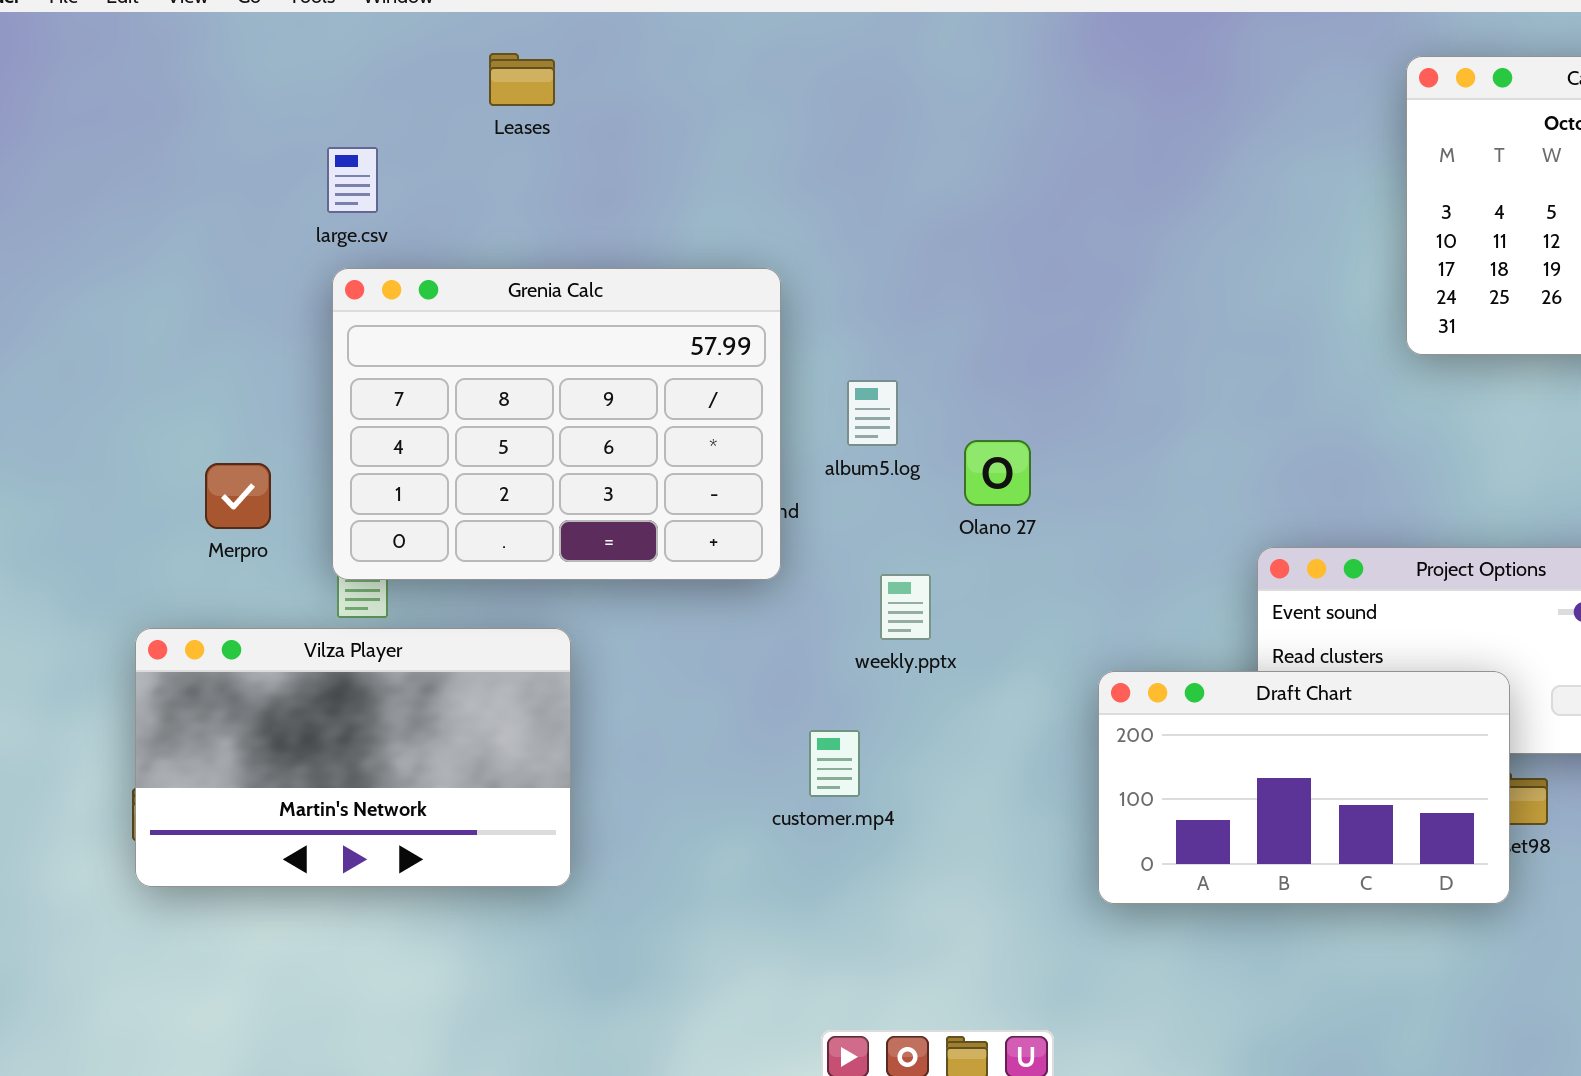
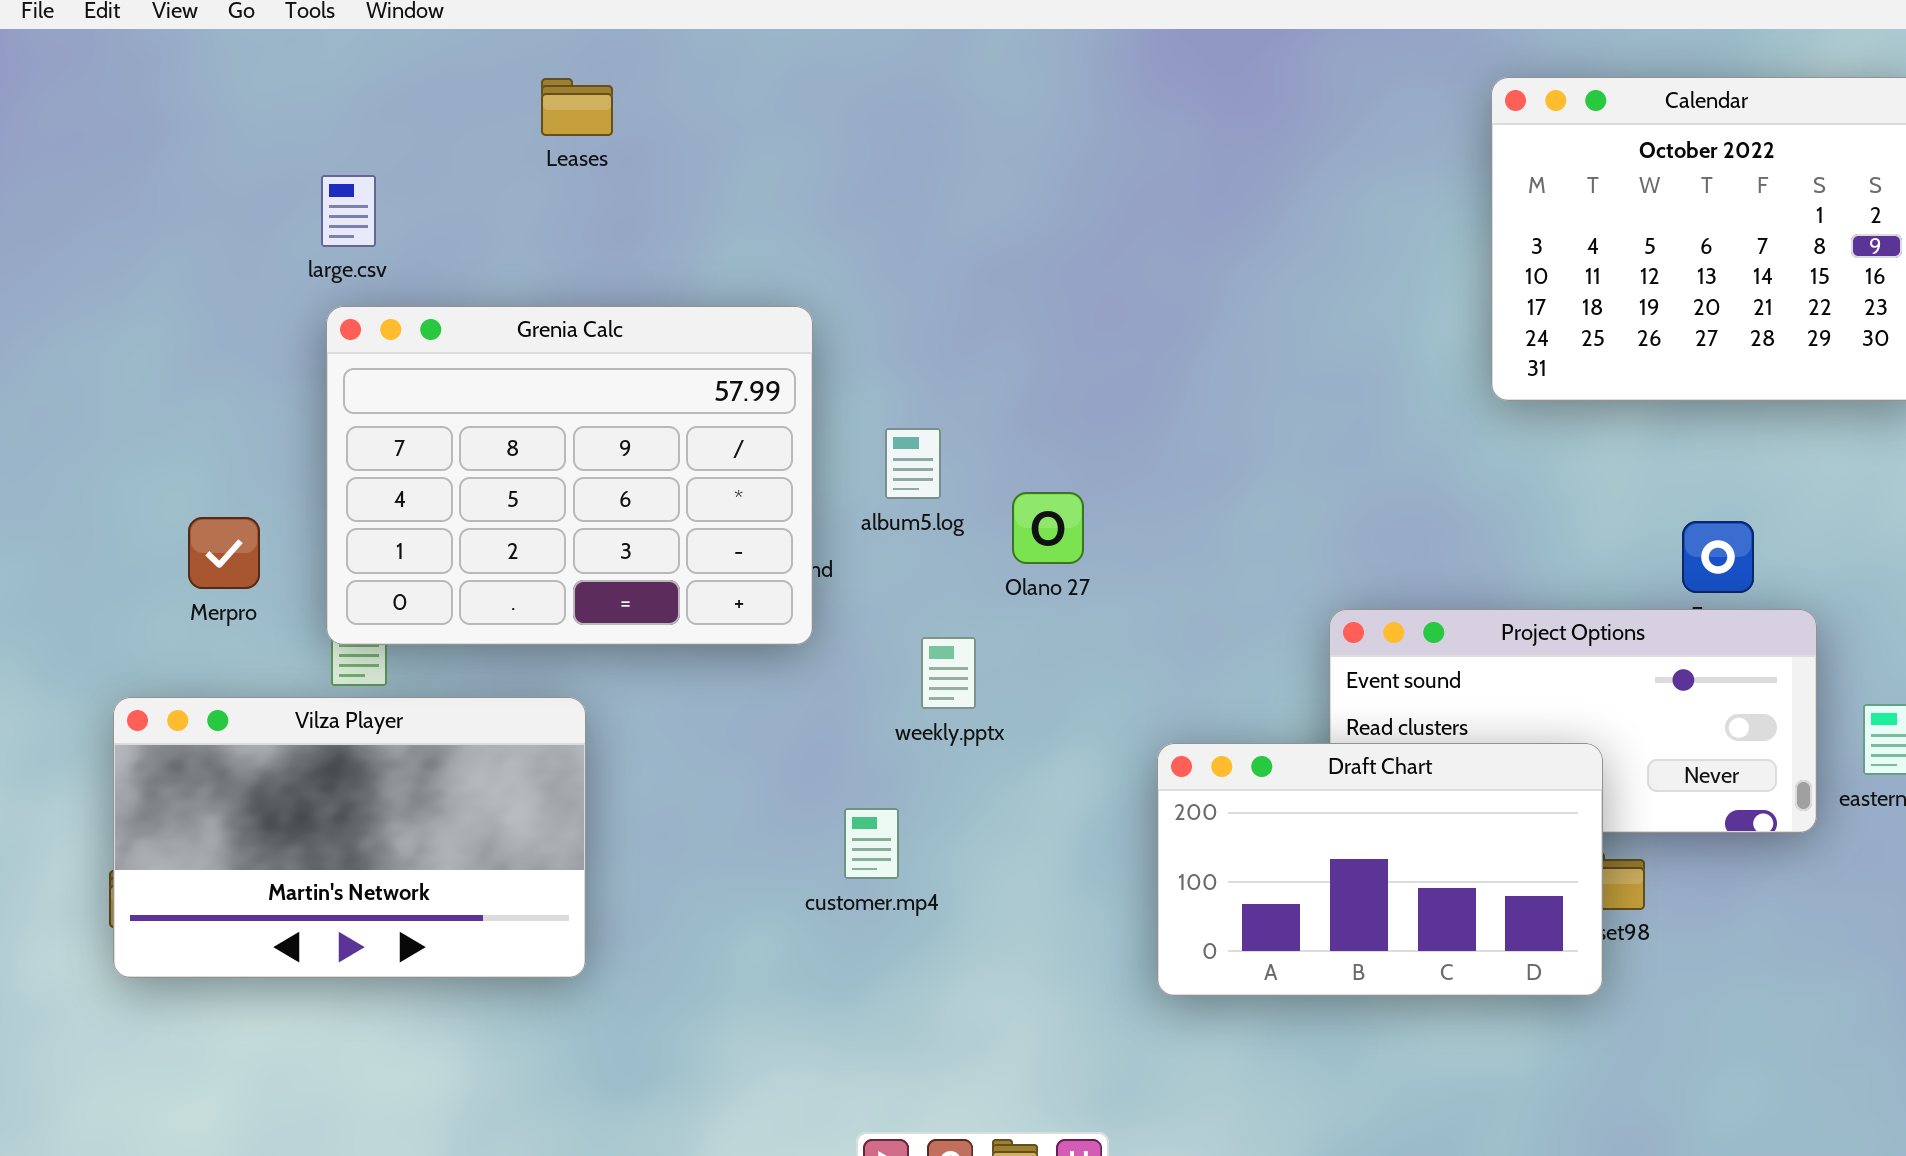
Leases: [489,53,555,106] -> [541,78,613,136], moved

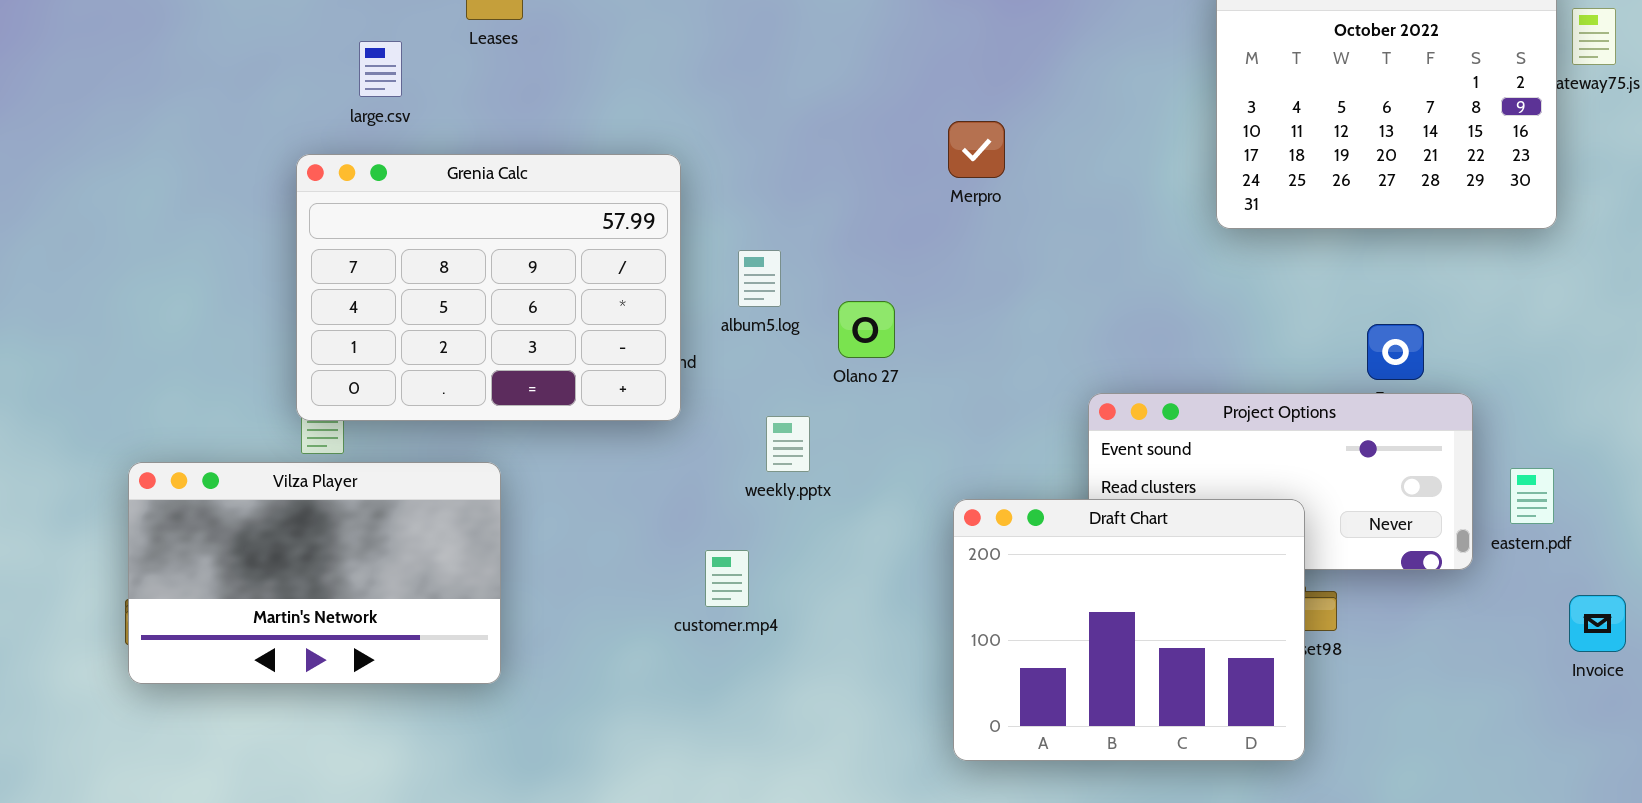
large.csv: [321,175,376,247] -> [359,41,402,97], moved
Merpro: [188,517,260,589] -> [948,121,1005,178], moved
Draft Chart: [1157,743,1603,996] -> [953,499,1305,761], resized

